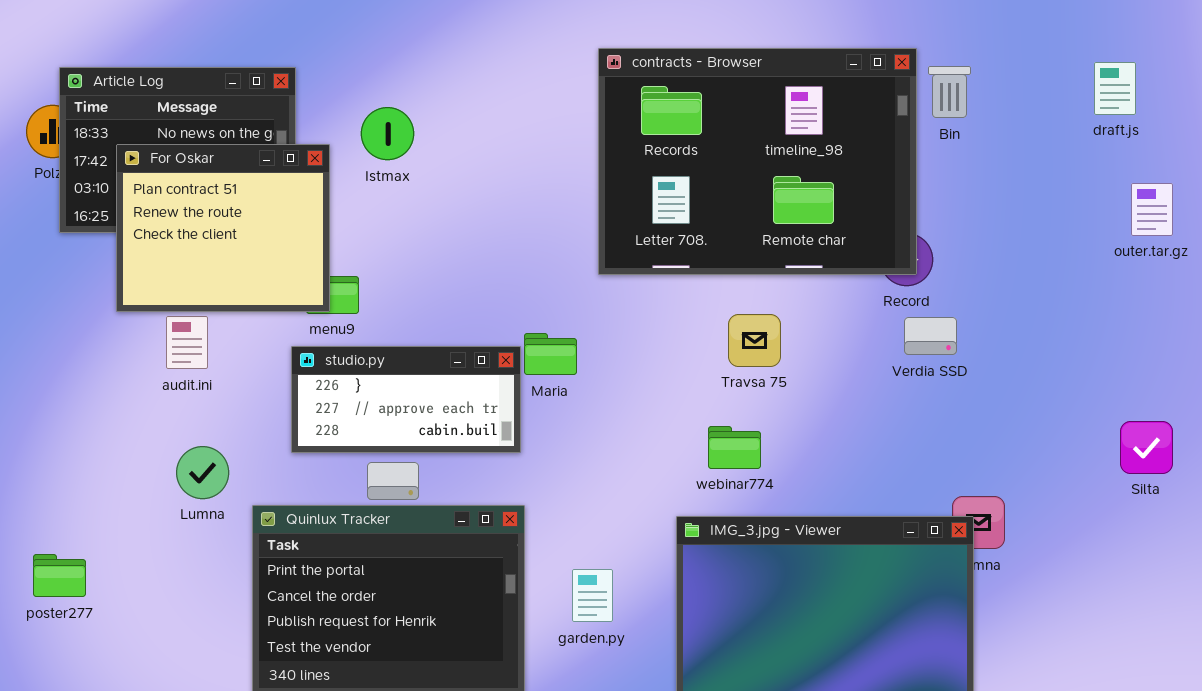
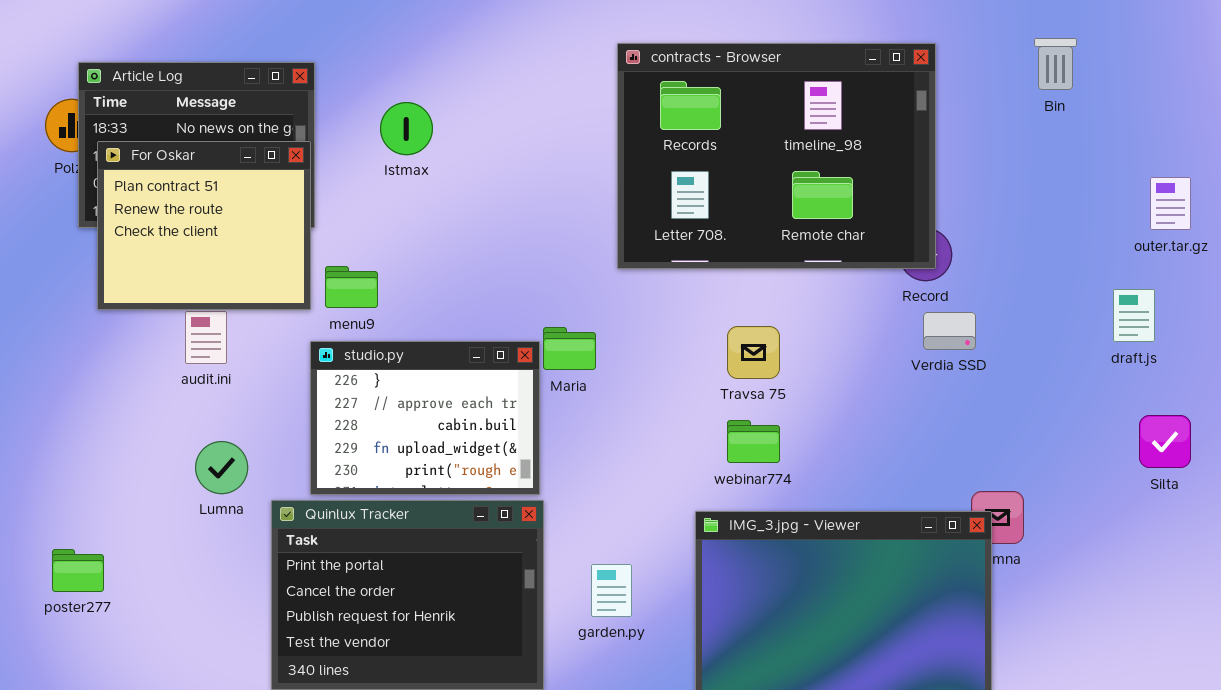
draft.js: [1094,62,1136,115] -> [1113,289,1155,342], moved
Bin: [928,66,971,118] -> [1034,38,1077,90], moved
For Oskar: [116,144,330,312] -> [97,141,311,310], moved
Travsa 75: [728,314,781,367] -> [727,326,780,379], moved
studio.py: [291,346,521,453] -> [310,341,540,495], resized

